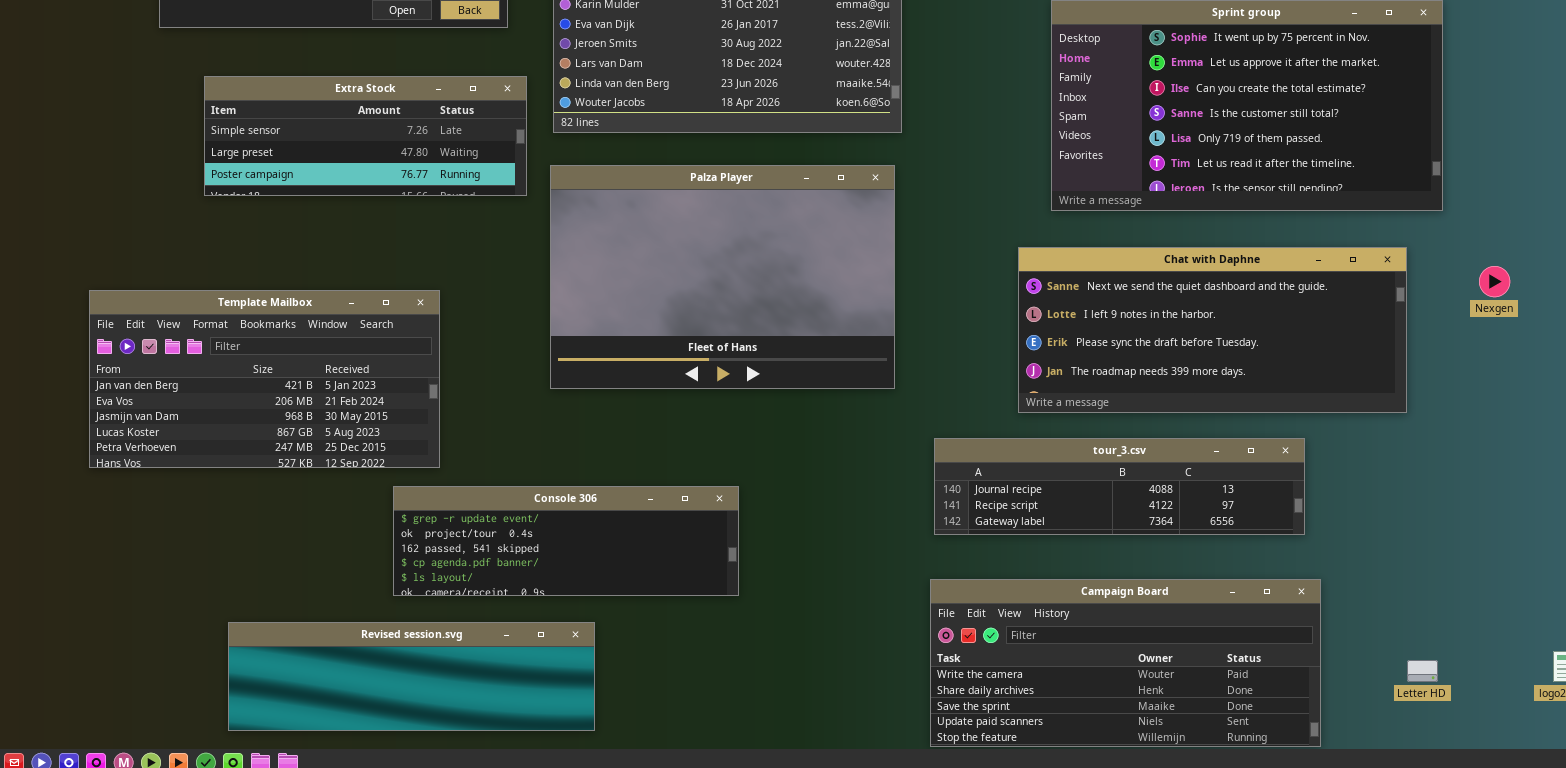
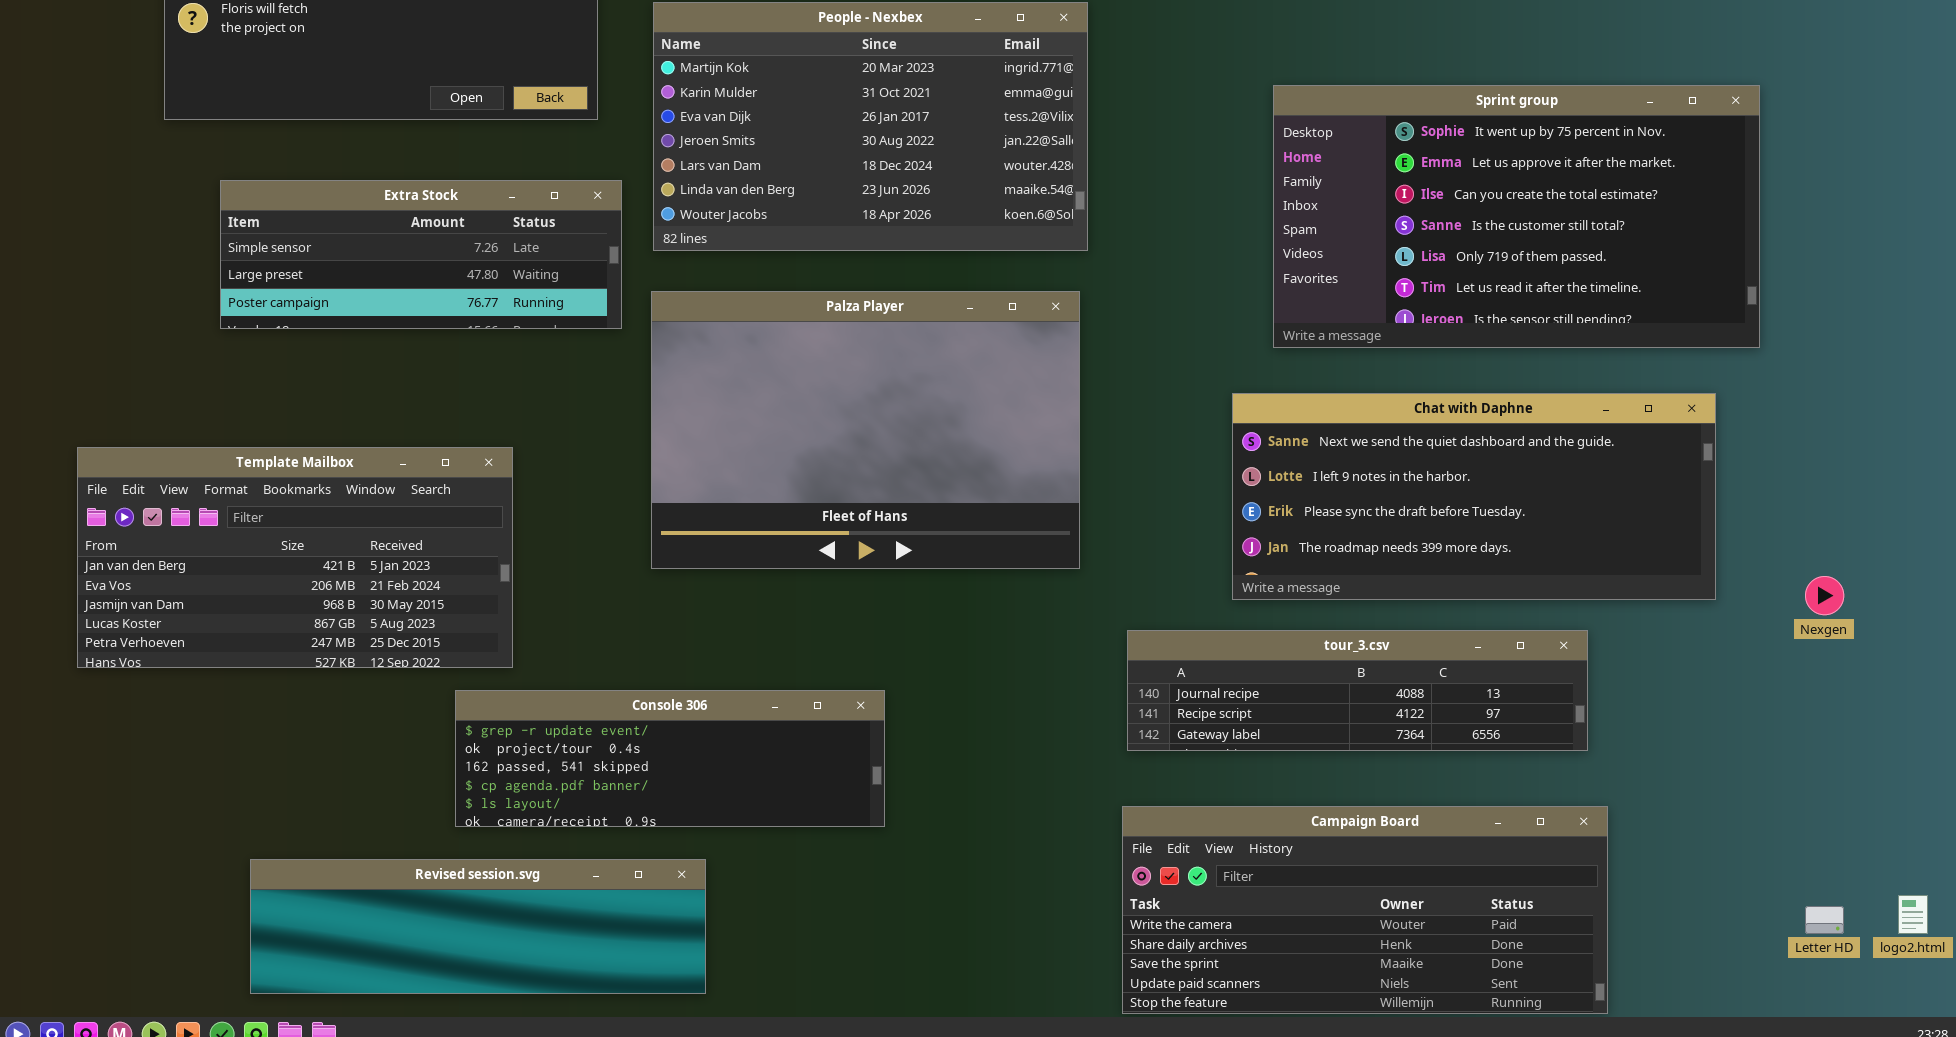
Nexgen: [1479,266,1510,297] -> [1805,576,1844,615], moved
Letter HD: [1407,660,1438,682] -> [1805,906,1844,934], moved

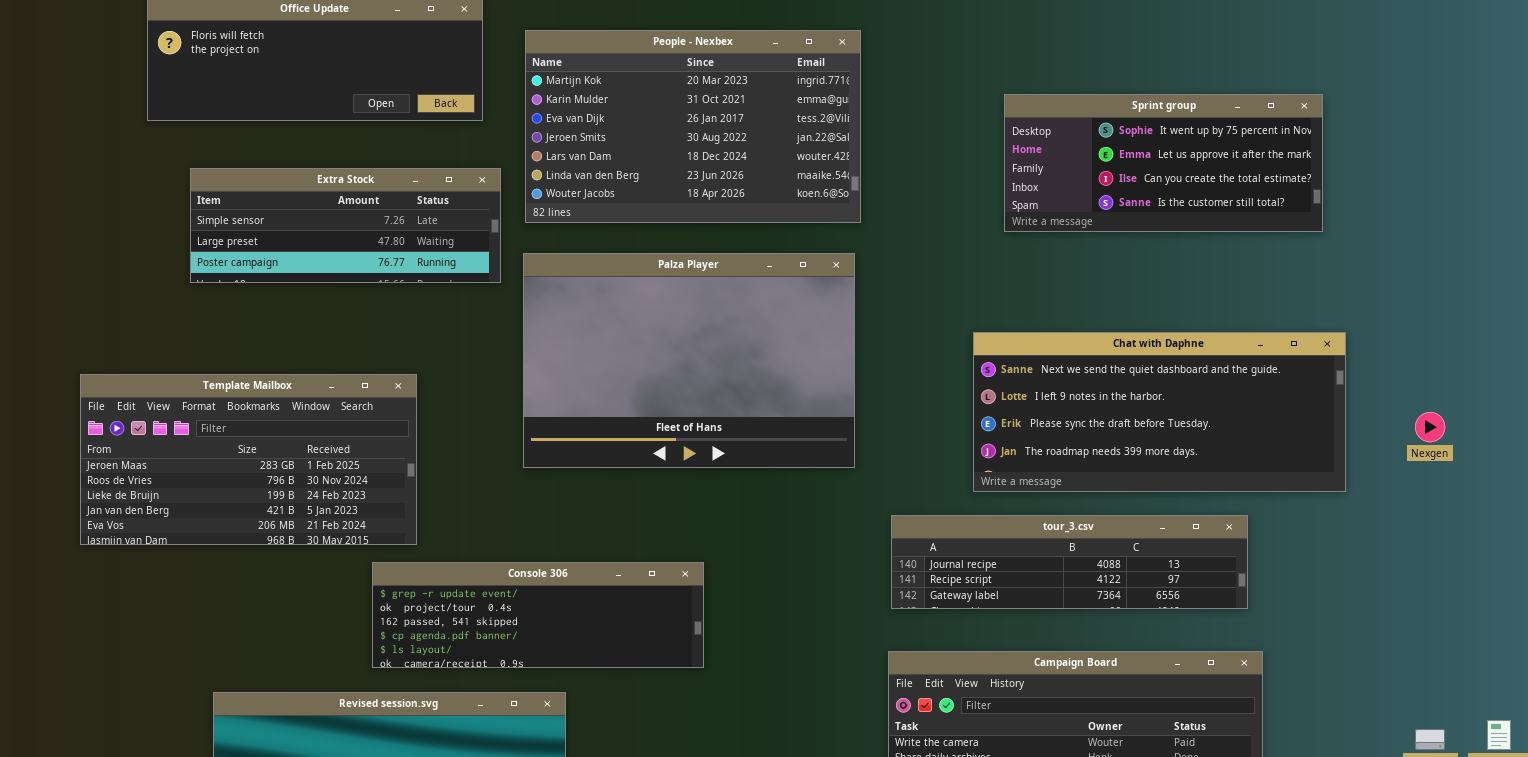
Sprint group: [1273,85,1760,348] -> [1004,94,1323,232], resized
Template Mailbox: [77,447,513,668] -> [80,374,417,545], scrolled up 3 rows
Nexgen: [1805,576,1844,615] -> [1415,412,1445,442], moved

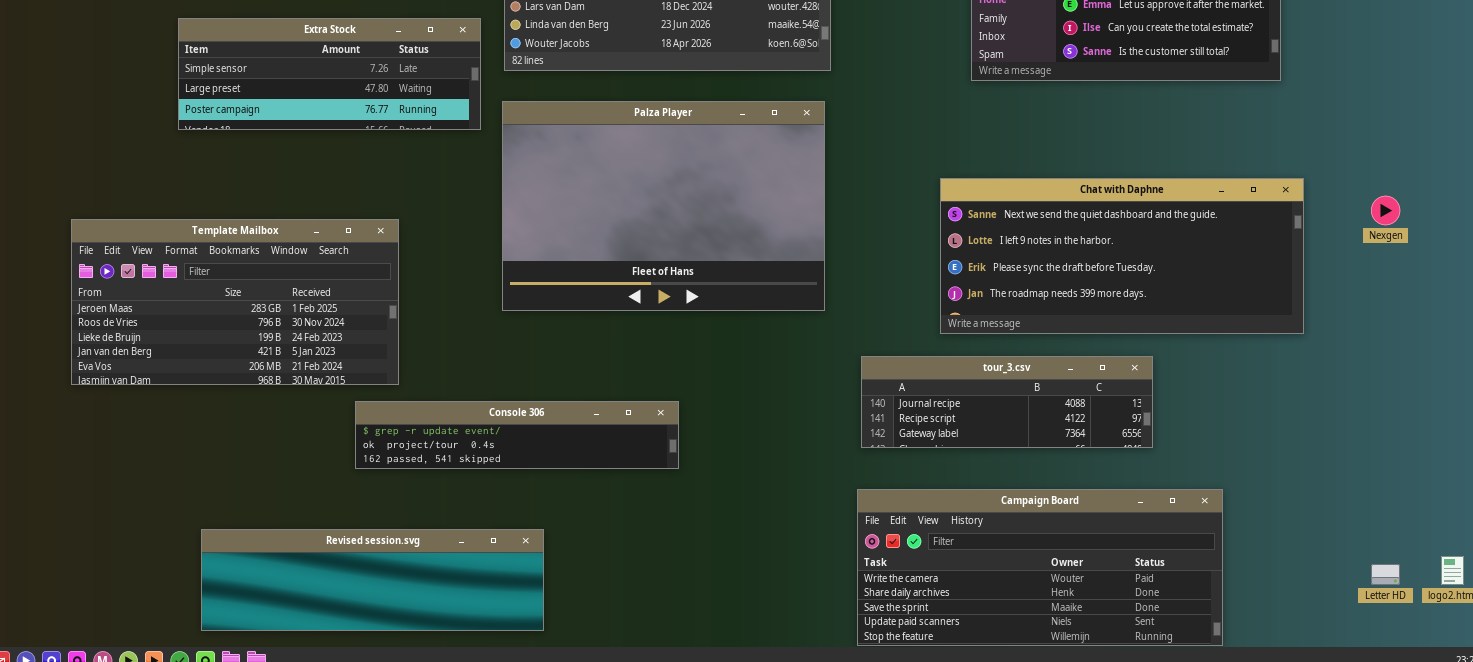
Nexgen: [1415,412,1445,442] -> [1371,196,1400,225], moved
tour_3.csv: [891,515,1248,609] -> [861,356,1153,448], resized
Console 306: [372,562,704,668] -> [355,401,679,469], resized

